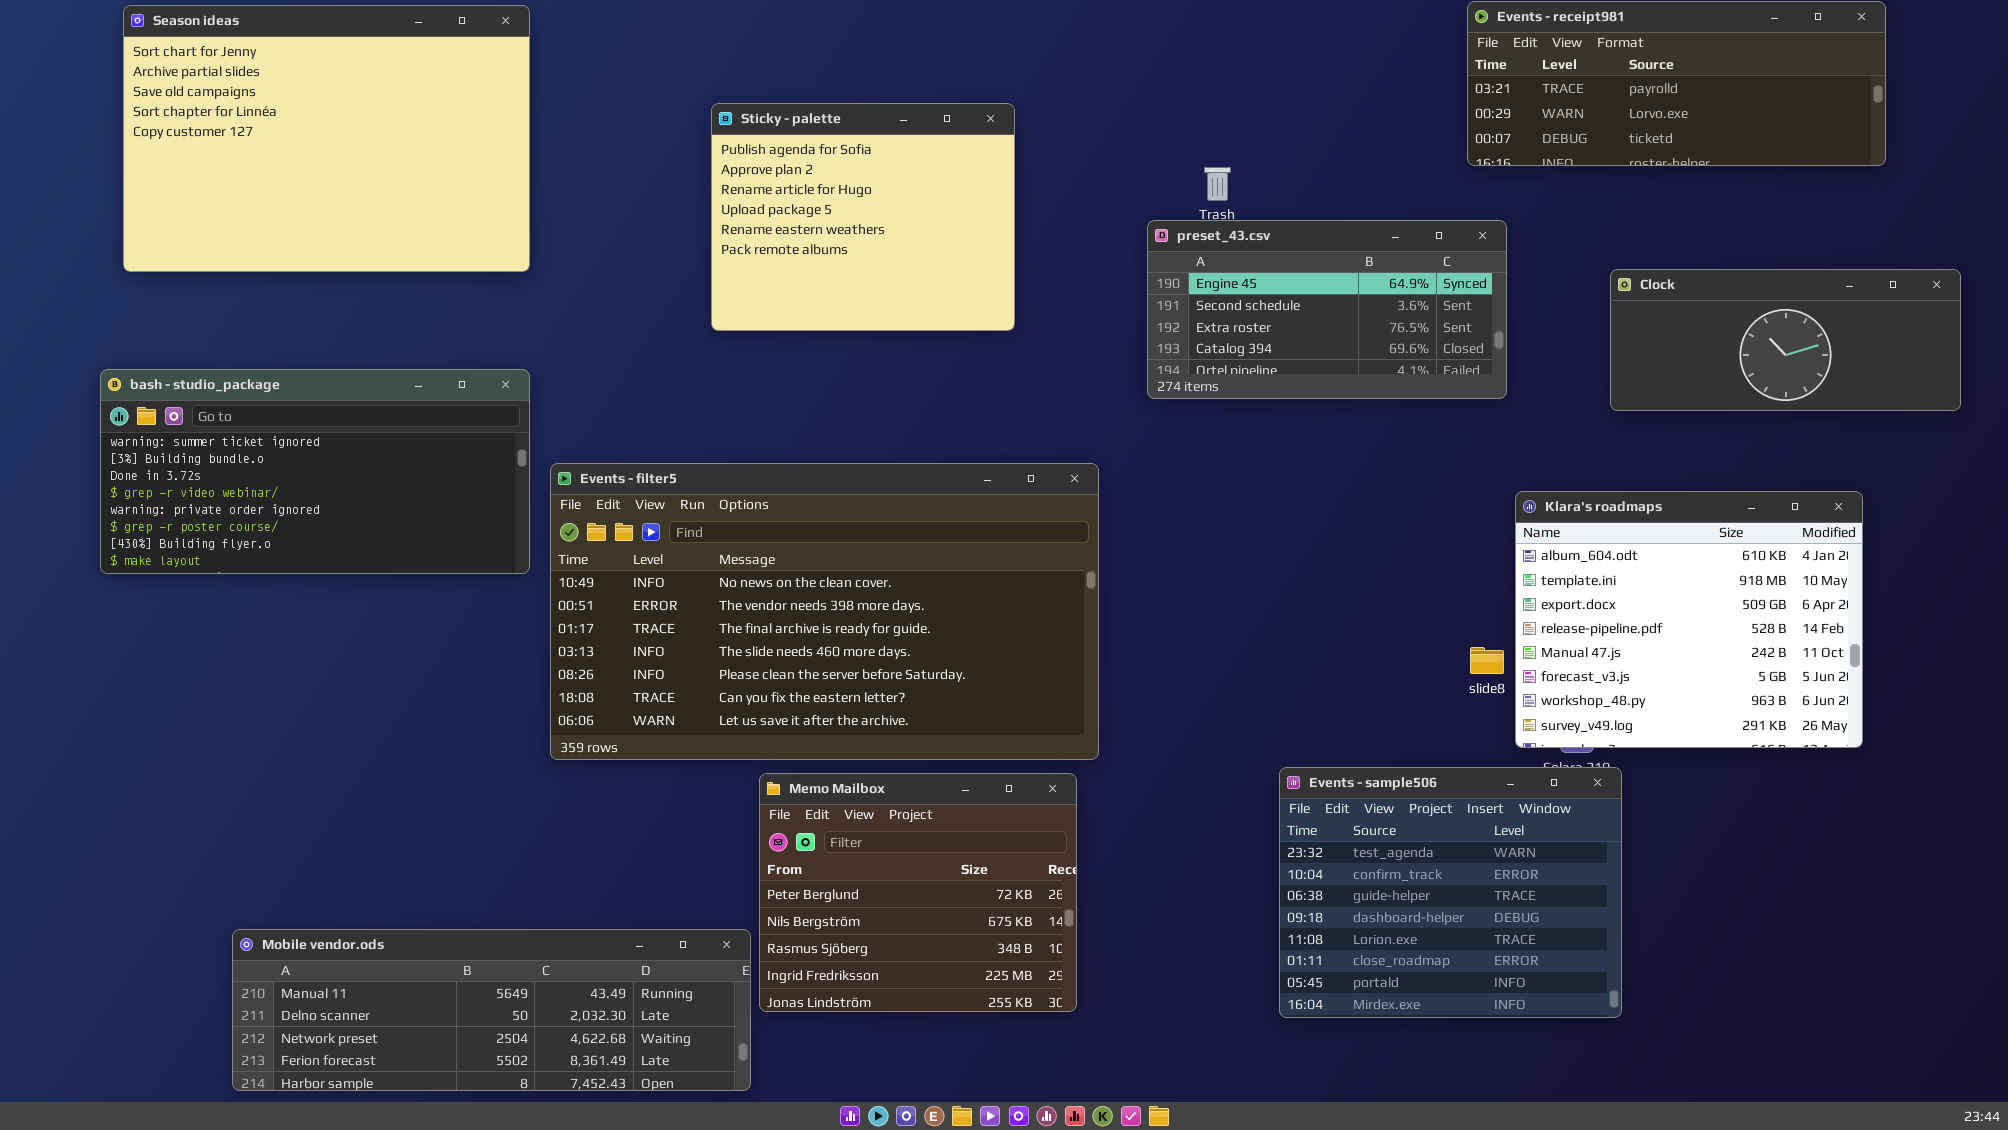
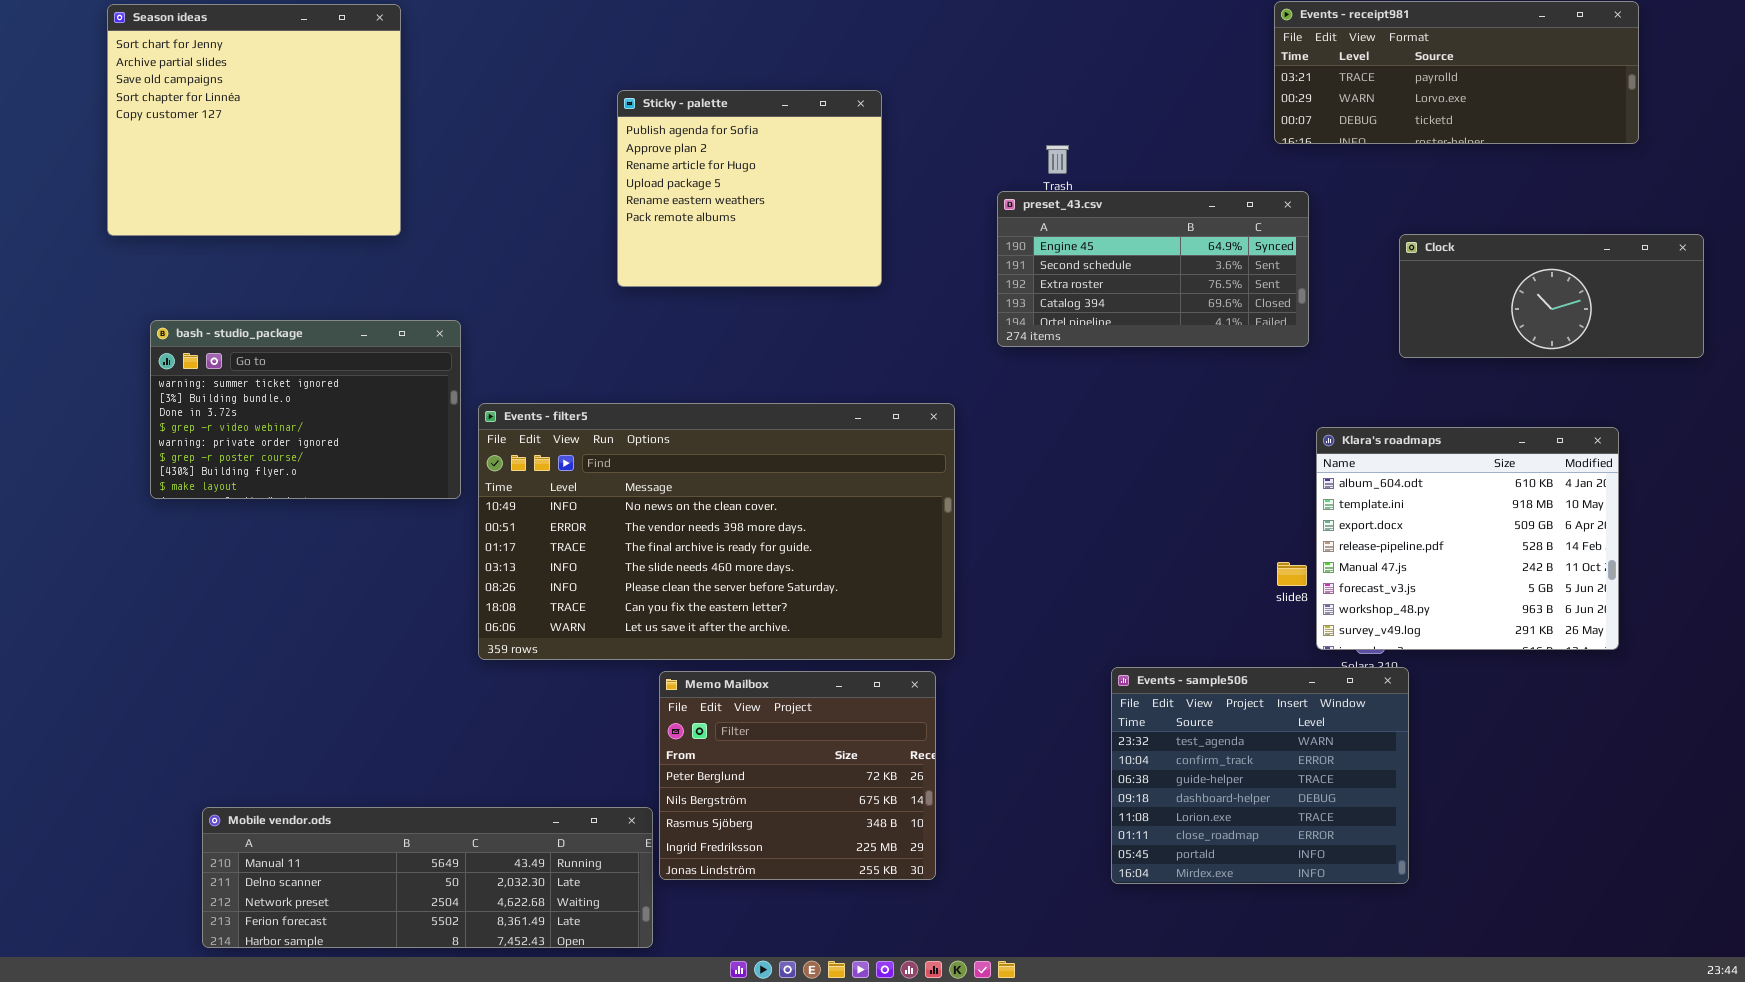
Season ideas: [123,5,530,272] -> [107,4,401,236], resized
bash - studio_package: [100,369,530,574] -> [150,320,461,499], resized

